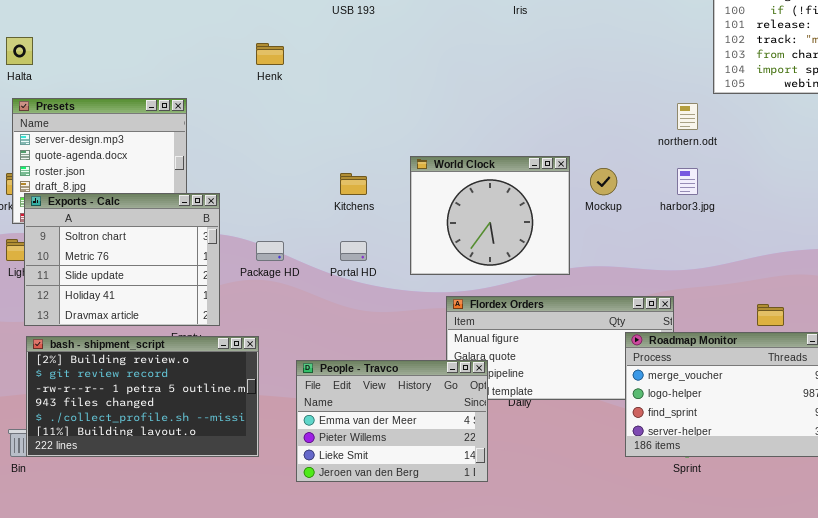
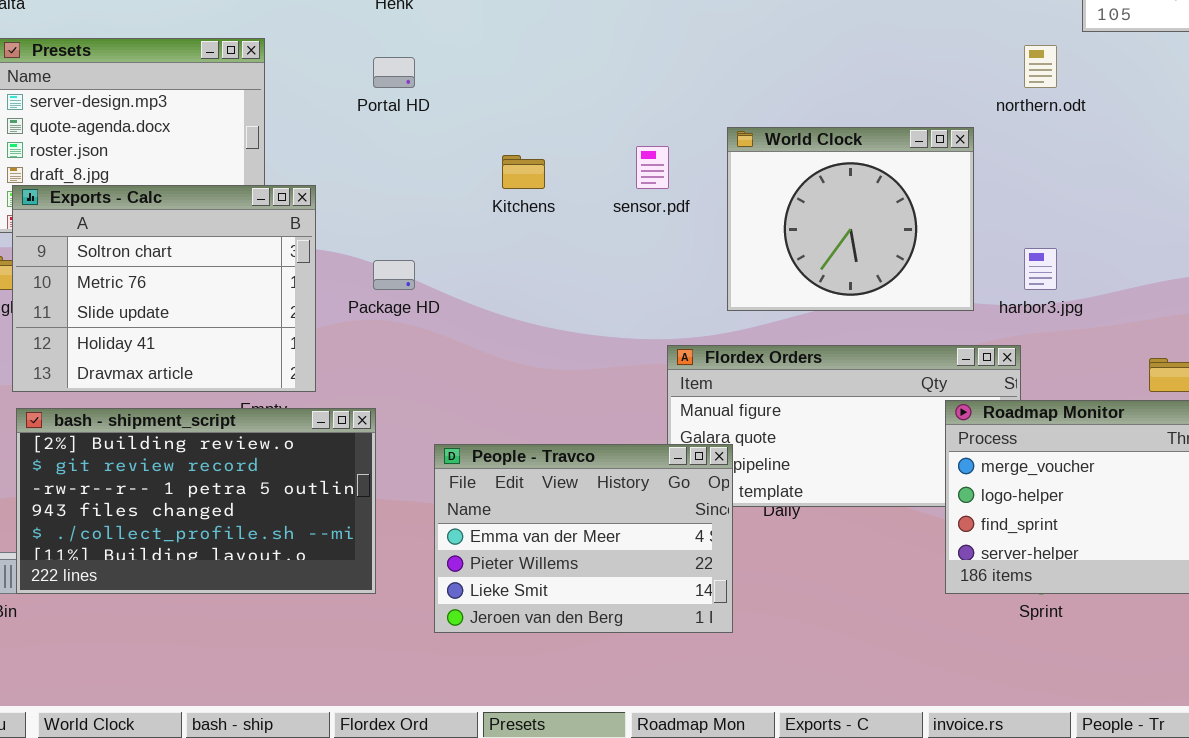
World Clock: [410,156,570,275] -> [727,127,974,311], moved
harbor3.jpg: [677,168,698,195] -> [1024,248,1057,290], moved
Portal HD: [340,241,367,261] -> [373,57,415,88], moved

